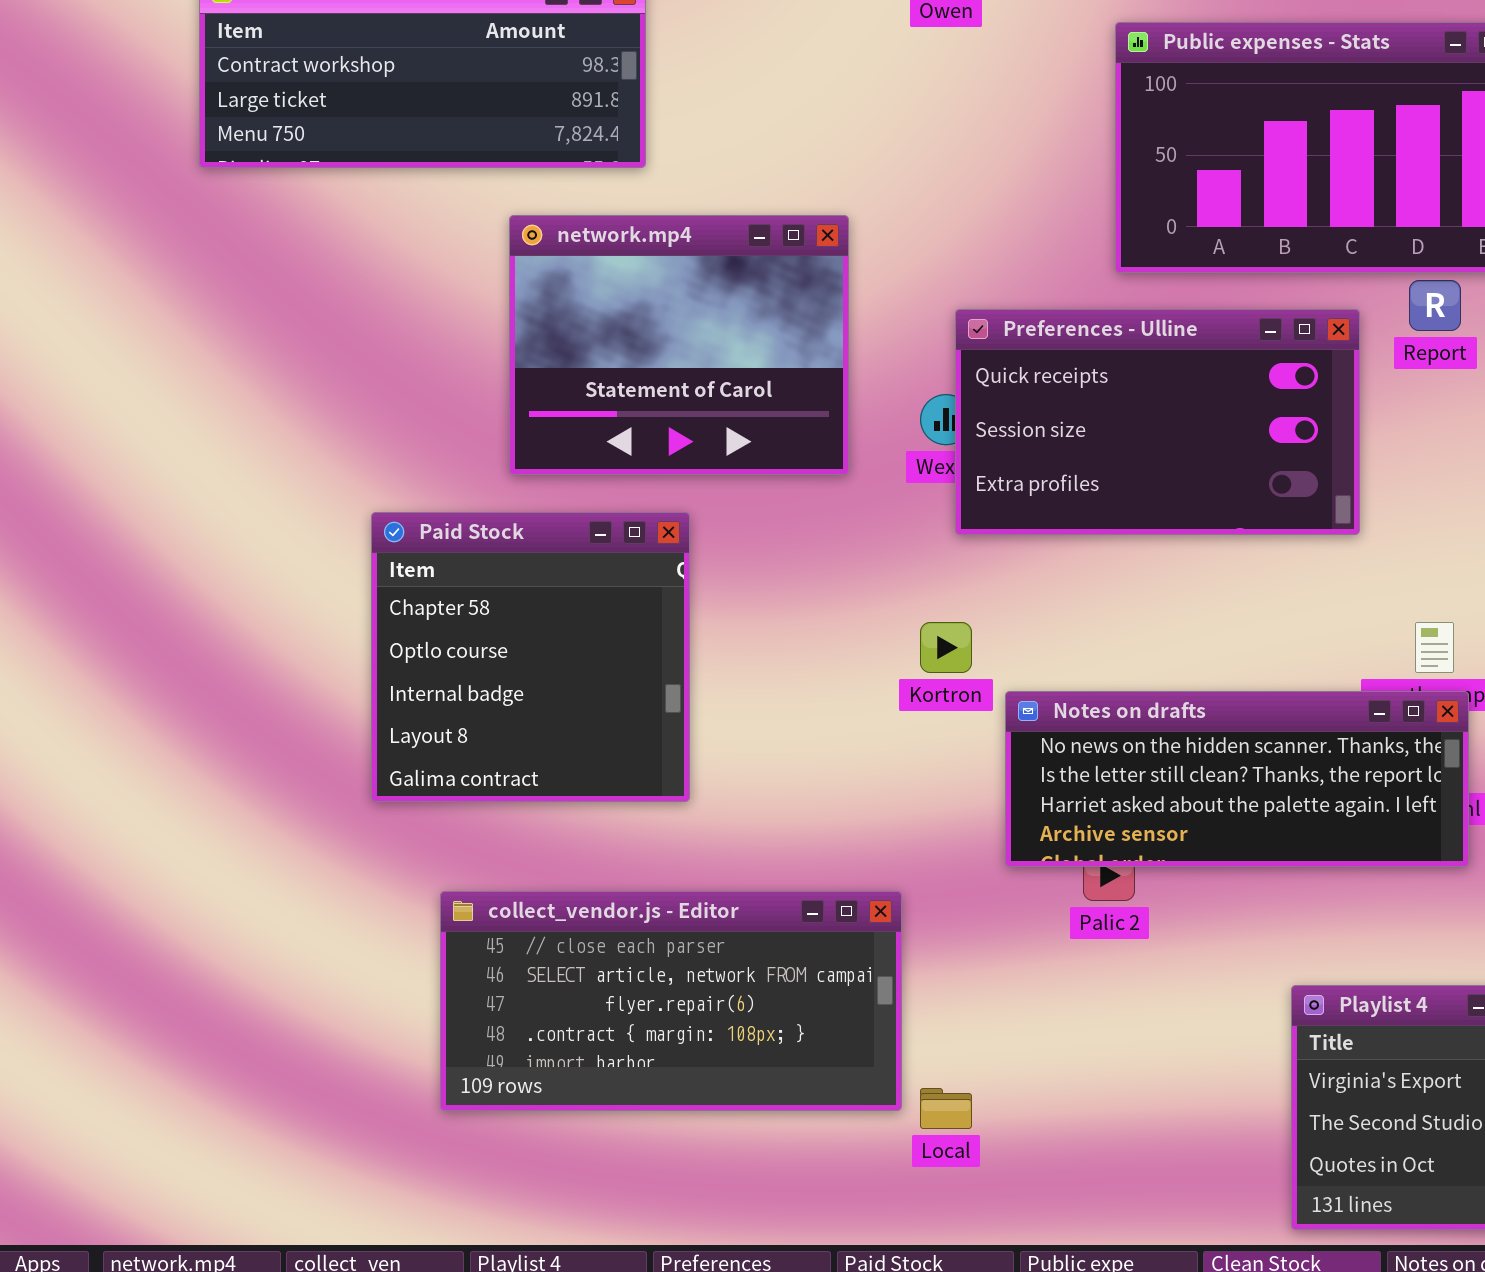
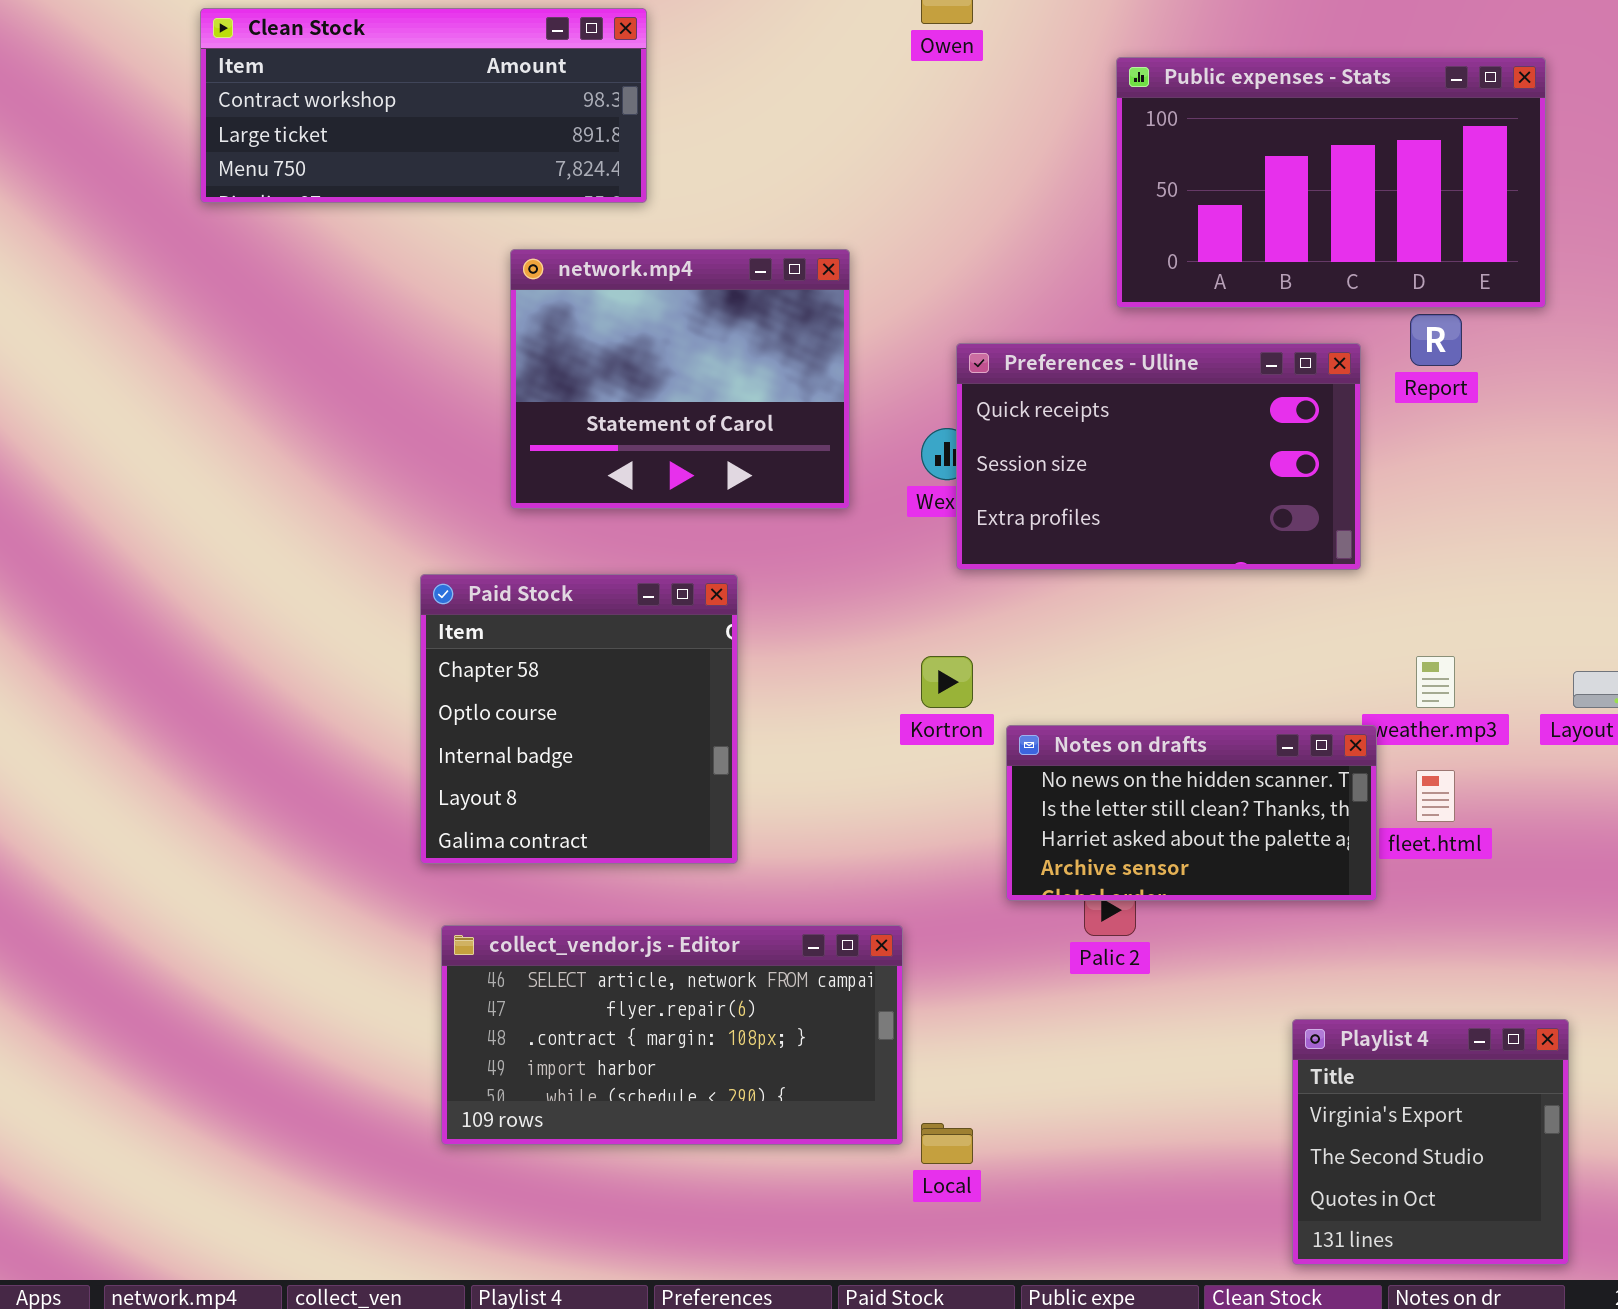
Paid Stock: [371,512,690,802] -> [420,574,738,864], moved
Notes on drafts: [1005,691,1469,867] -> [1006,725,1377,901], resized
collect_vendor.js - Editor: [440,891,902,1111] -> [441,925,903,1145], scrolled down 1 row

